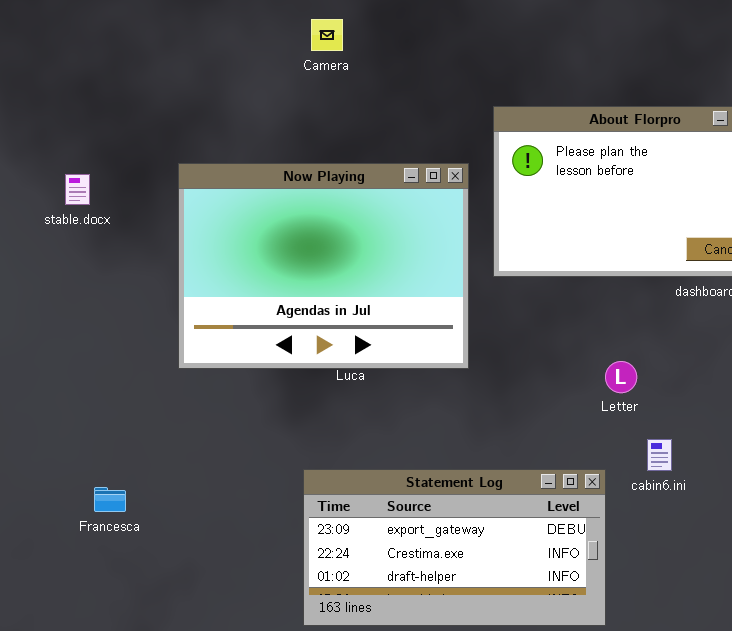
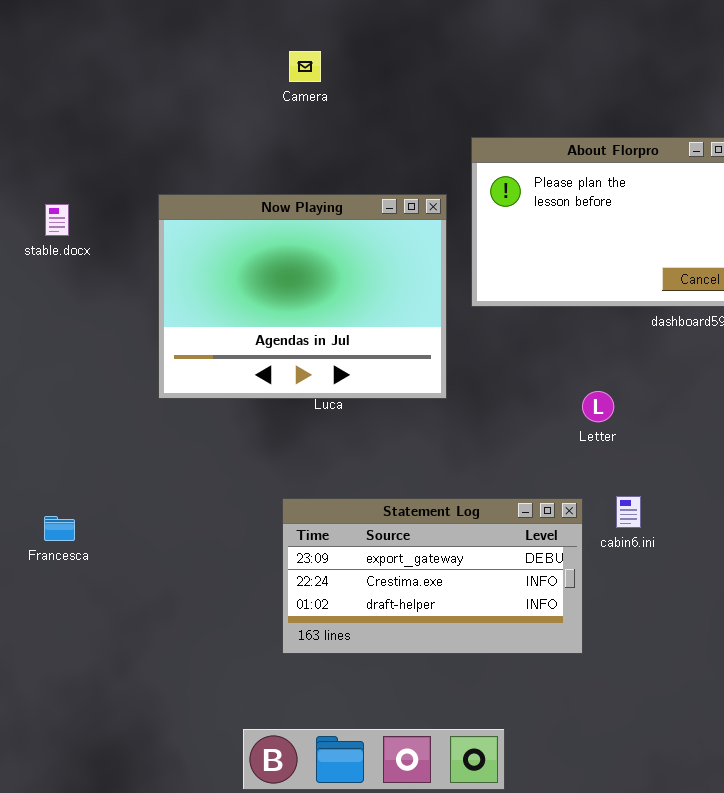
cabin6.ini: [647,439,672,471] -> [616,496,641,528], moved
Francesca: [94,487,126,512] -> [44,516,75,541], moved

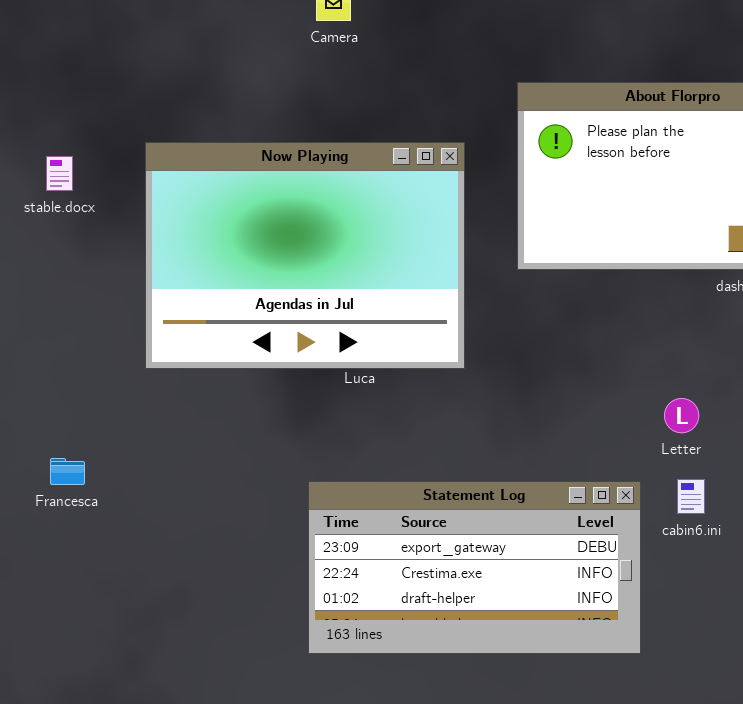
Now Playing: [158,194,447,399] -> [145,142,465,369], moved
Letter: [582,391,614,422] -> [664,398,699,433], moved
Francesca: [44,516,75,541] -> [50,458,85,485], moved

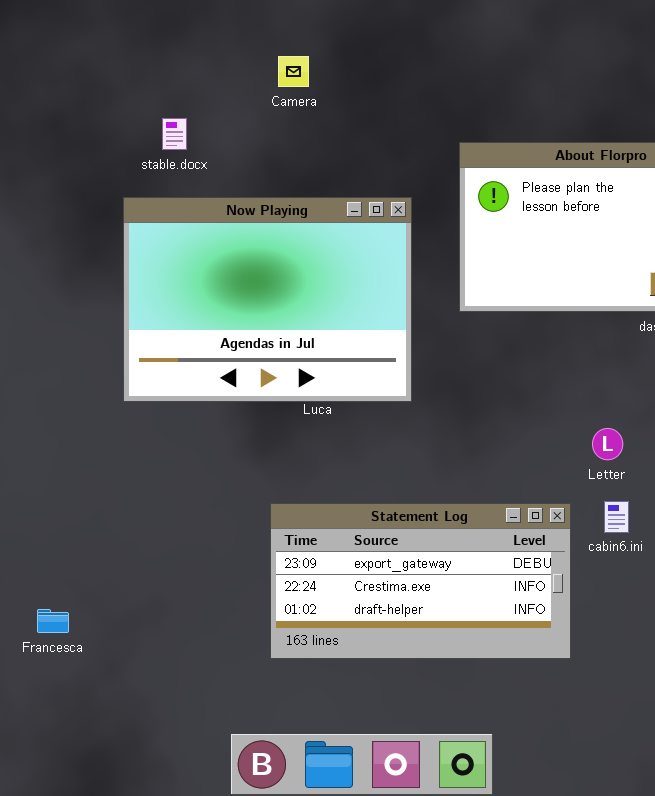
stable.docx: [46,156,73,191] -> [162,118,187,150], moved
Francesca: [50,458,85,485] -> [37,609,69,633], moved

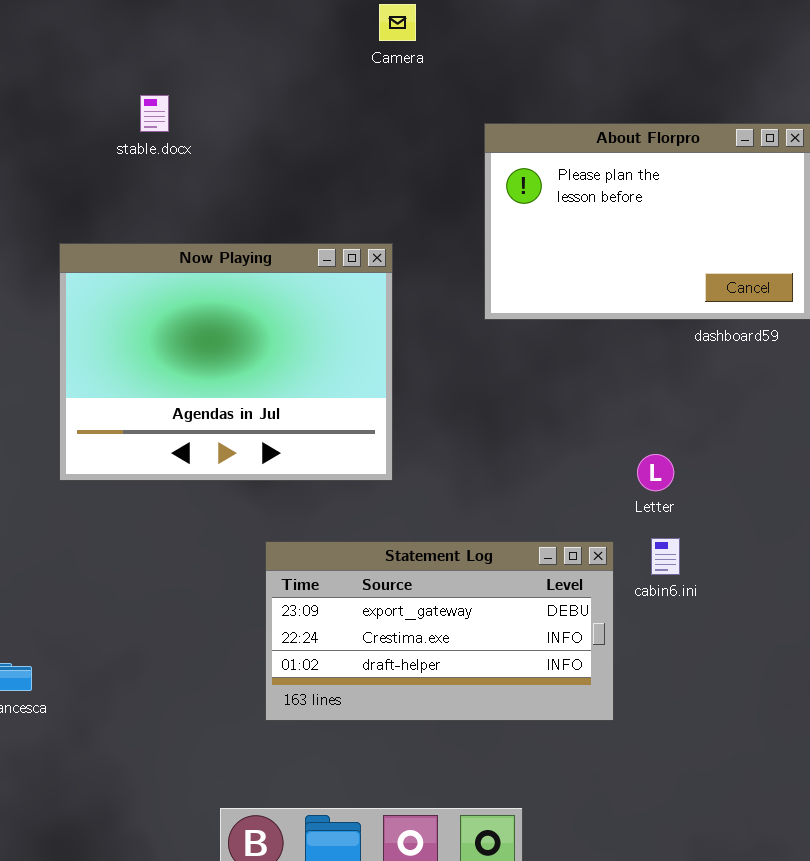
Camera: [278,56,309,87] -> [379,4,416,41], moved
Now Playing: [123,197,412,402] -> [59,243,393,481], moved

